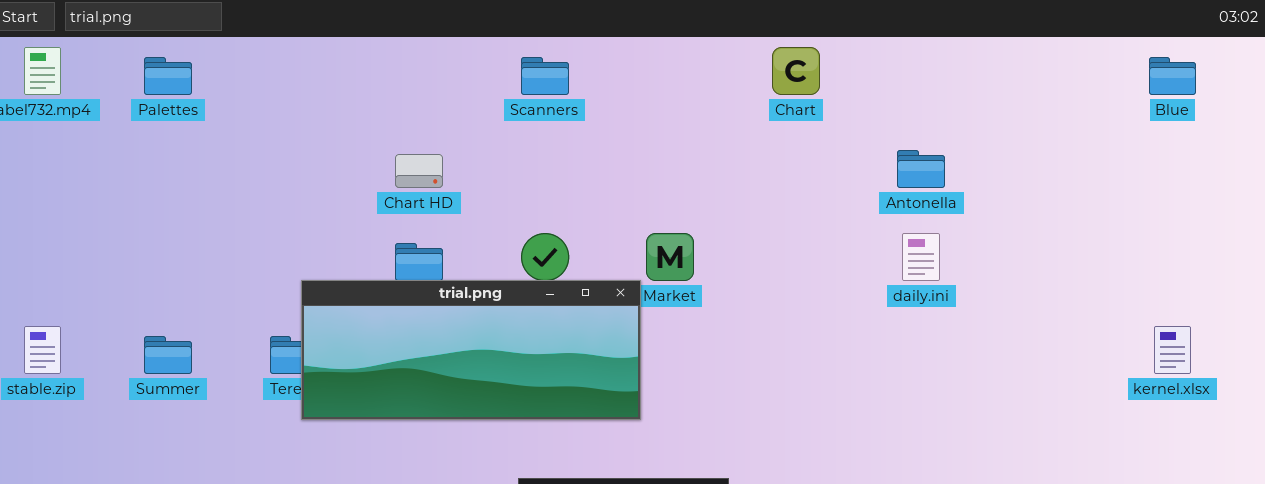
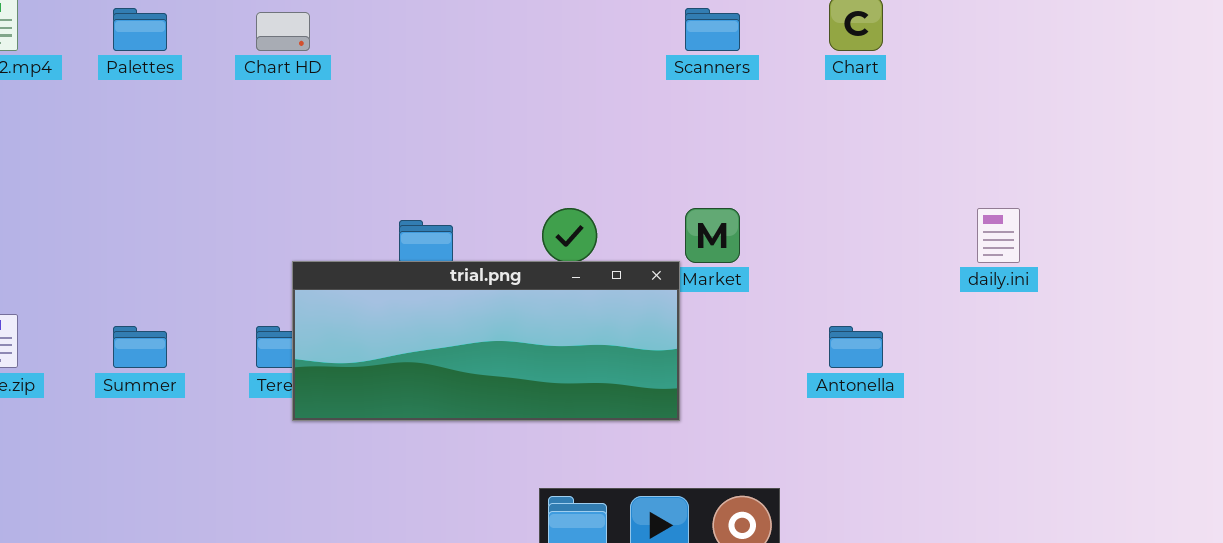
Scanners: [521,57,569,95] -> [685,8,740,51], moved
Antonella: [897,150,945,188] -> [829,326,883,368], moved
Chart HD: [395,154,443,188] -> [256,12,310,51], moved

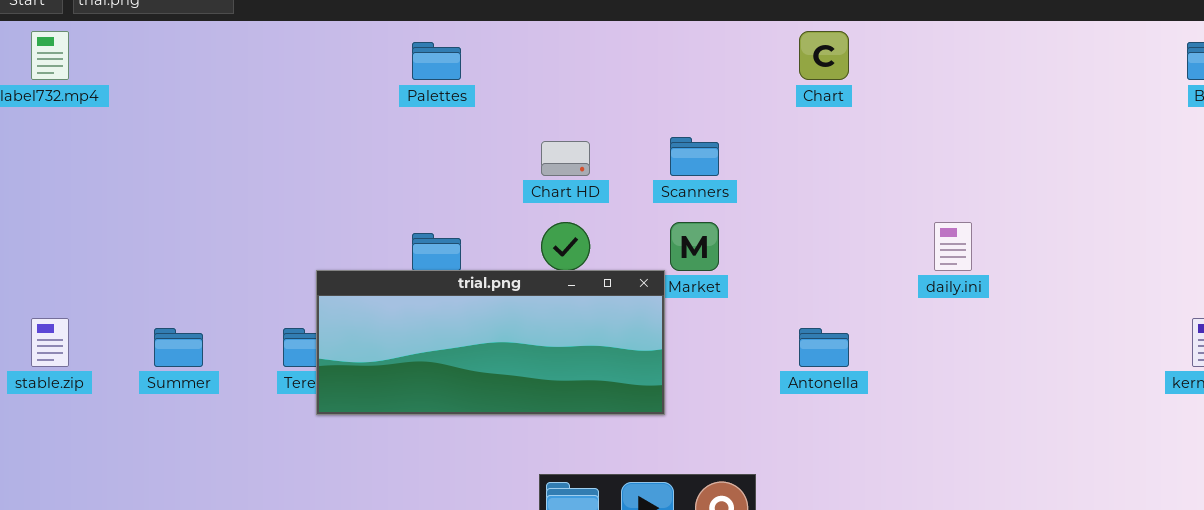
Palettes: [113,8,167,51] -> [412,42,461,80], moved
Scanners: [685,8,740,51] -> [670,137,719,176], moved
Chart HD: [256,12,310,51] -> [541,141,590,176], moved

